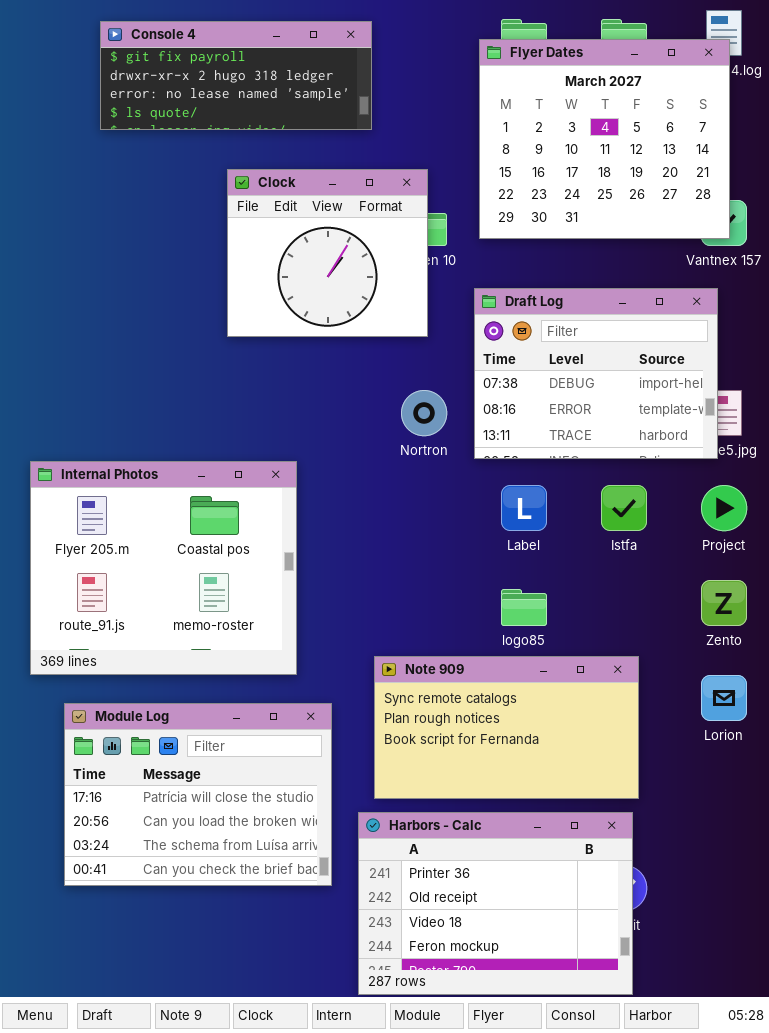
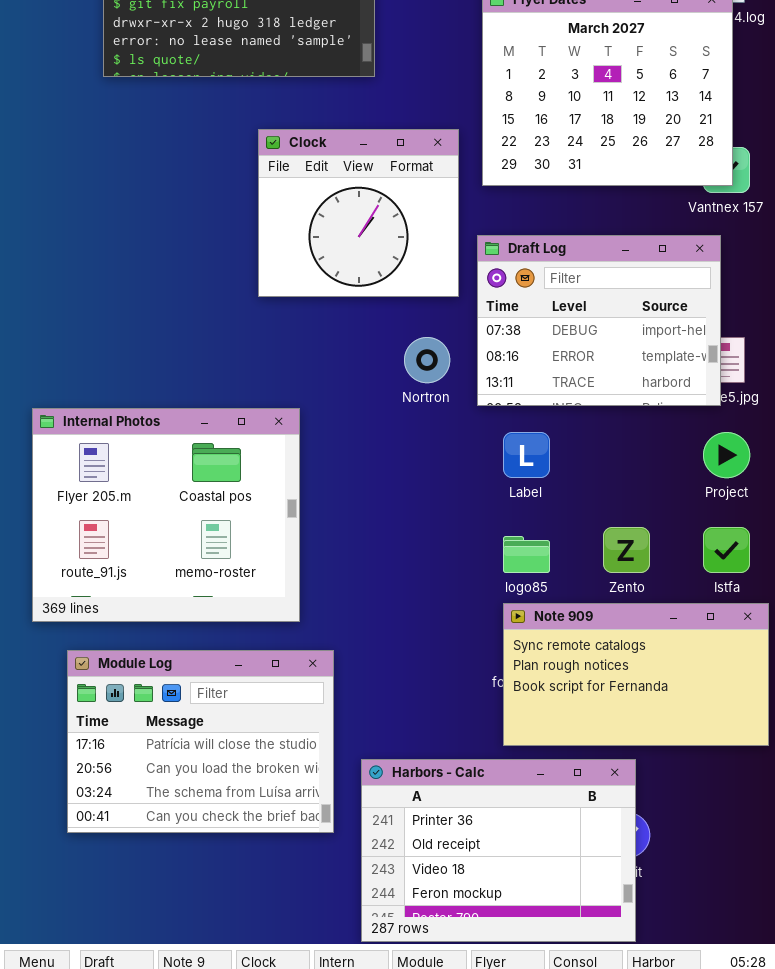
Clock: [227,169,428,337] -> [258,129,459,297], moved
Istfa: [601,485,647,531] -> [703,527,750,573], moved
Zento: [701,580,747,626] -> [603,527,650,573], moved
Note 909: [374,656,639,799] -> [503,603,769,746], moved

